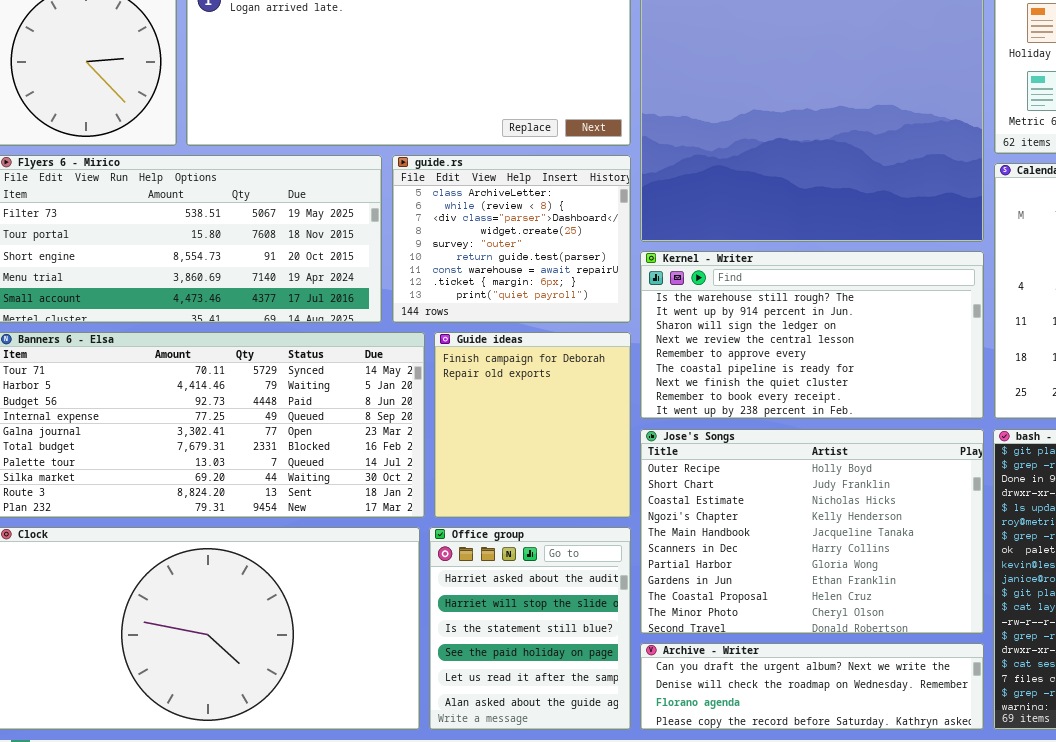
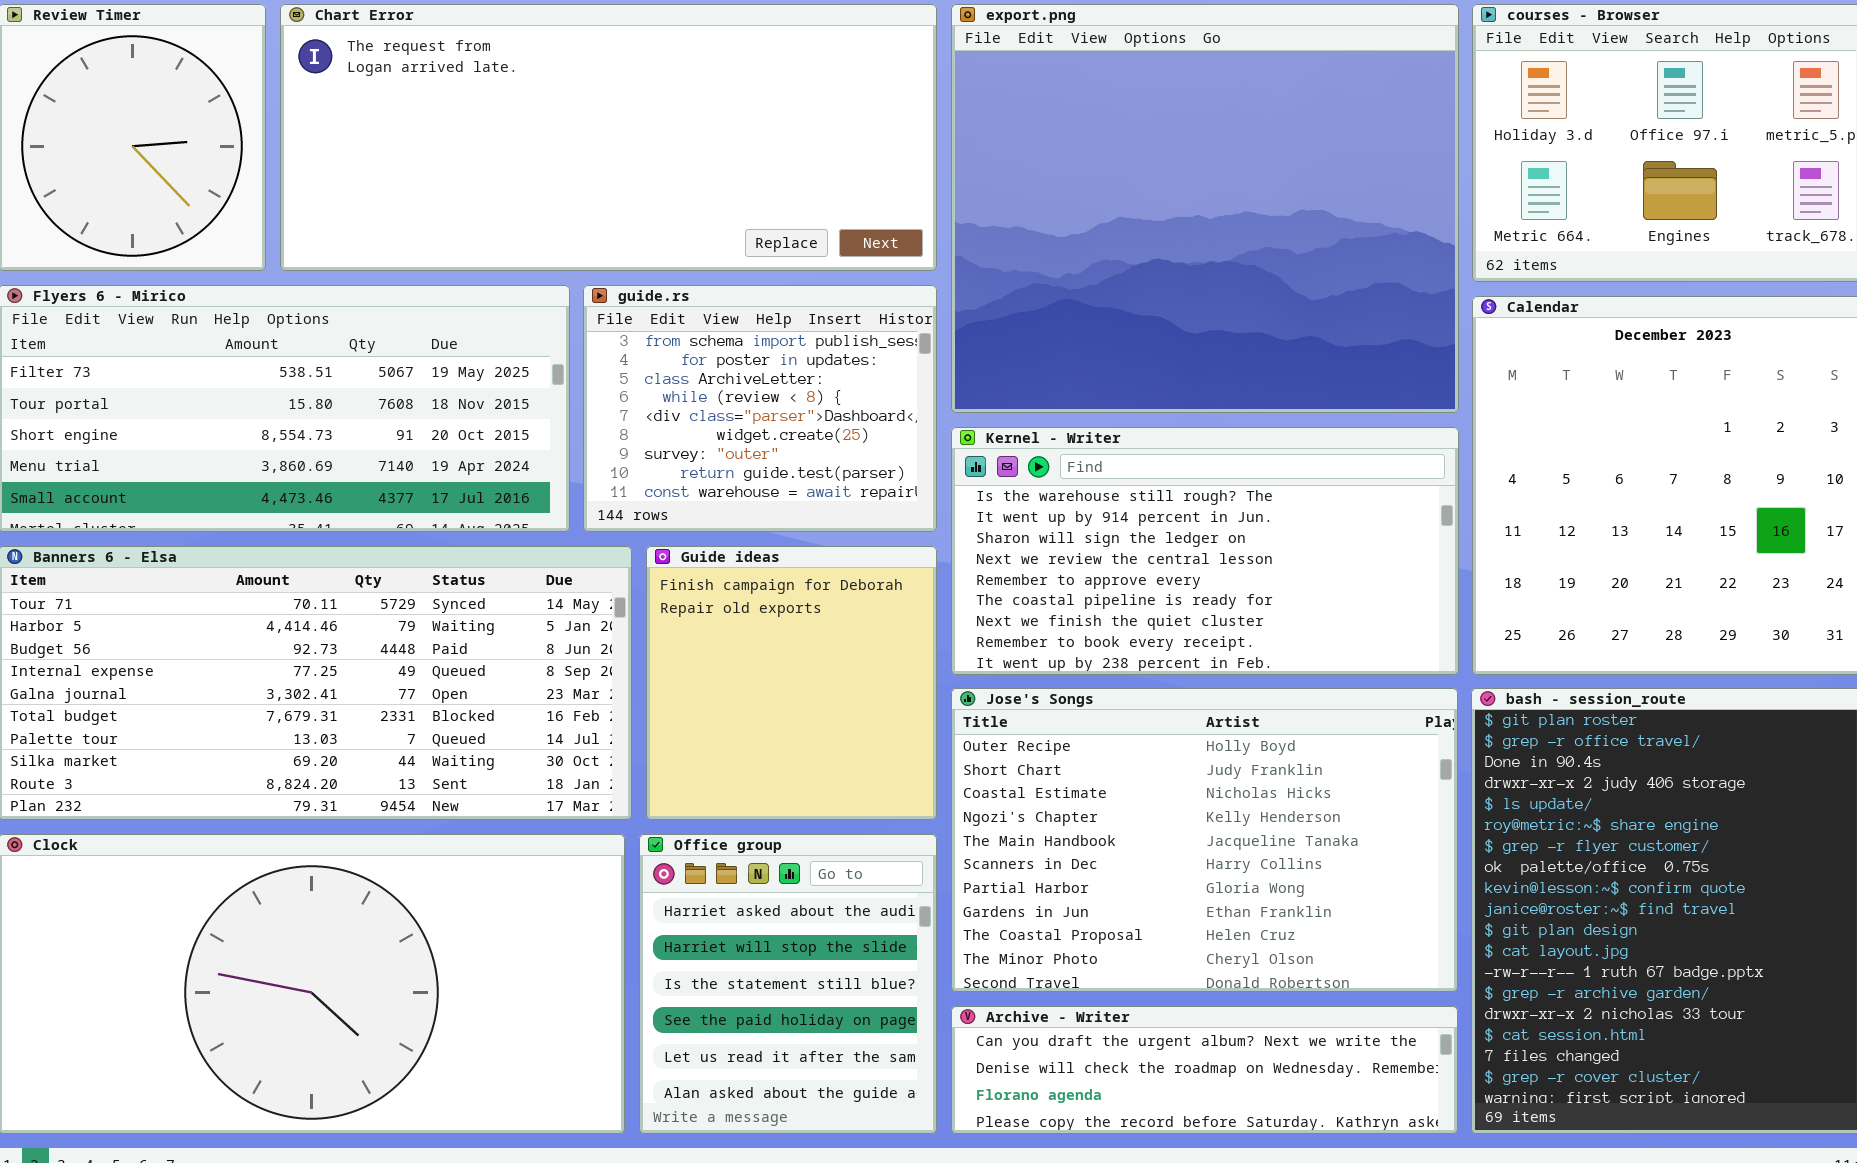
guide.rs: [392,155,631,323] -> [583,285,937,532], scrolled up 2 rows

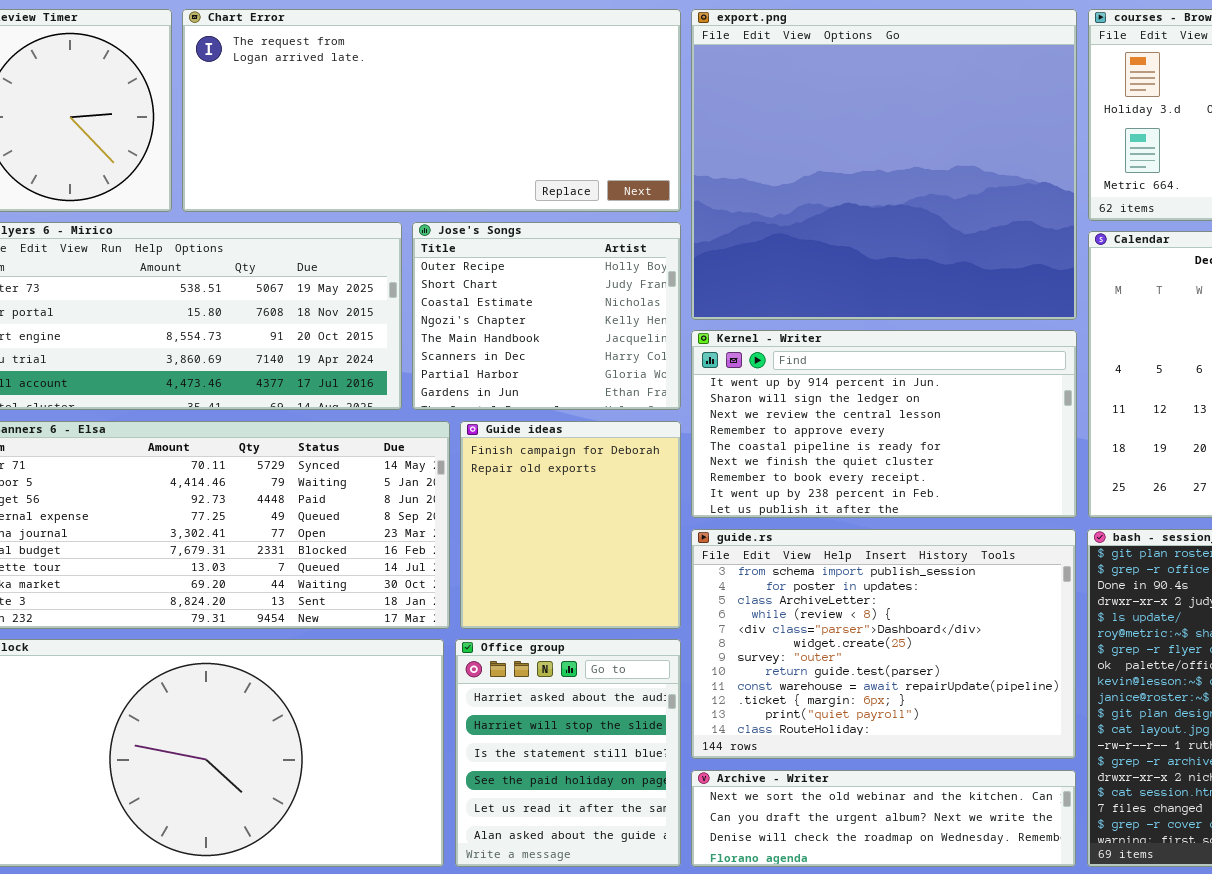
guide.rs: [583,285,937,532] -> [691,529,1076,759], moved, resized
Kernel - Writer: [951,427,1459,675] -> [691,330,1077,518], scrolled down 1 row
Jose's Songs: [951,688,1458,992] -> [412,222,681,410], moved, resized
Archive - Writer: [951,1006,1458,1134] -> [691,770,1076,867], scrolled up 1 row

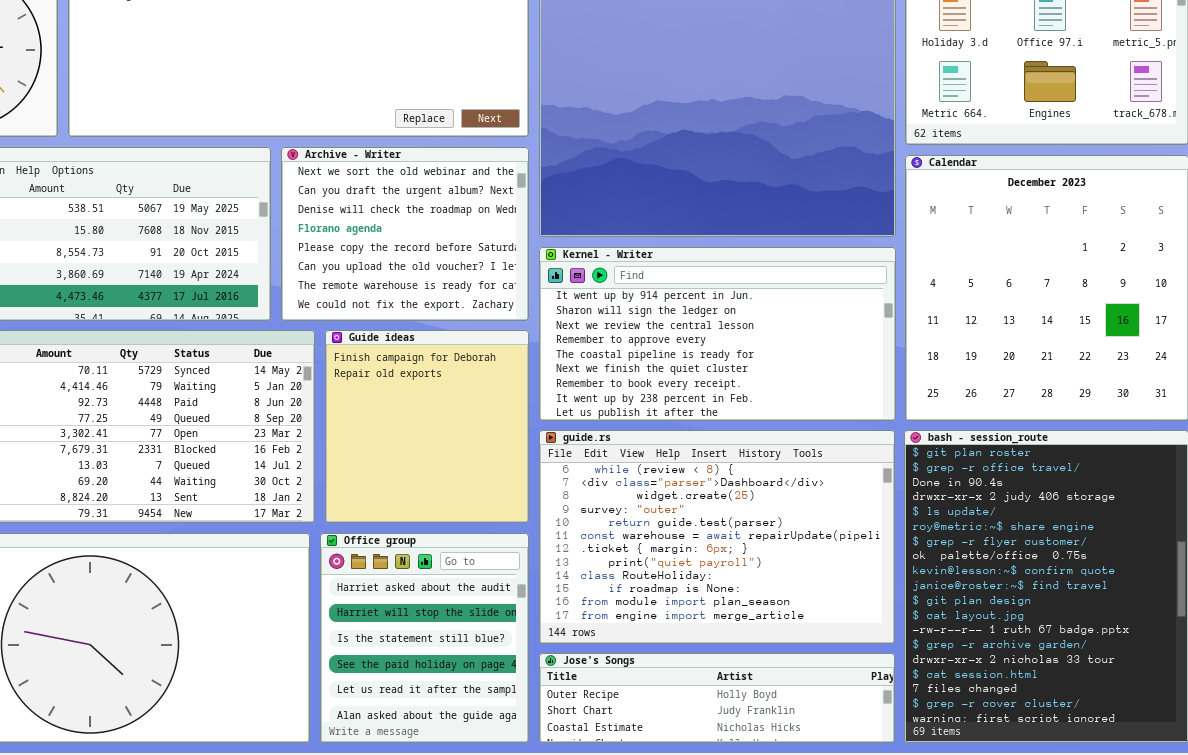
Jose's Songs: [412,222,681,410] -> [539,653,895,743], moved, resized
guide.rs: [691,529,1076,759] -> [539,430,895,644], scrolled down 3 rows
Archive - Writer: [691,770,1076,867] -> [281,147,529,321], moved, resized

